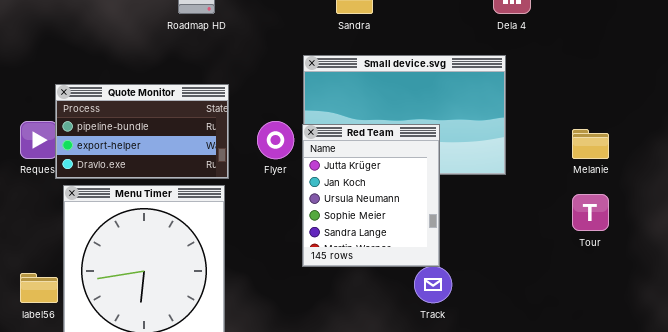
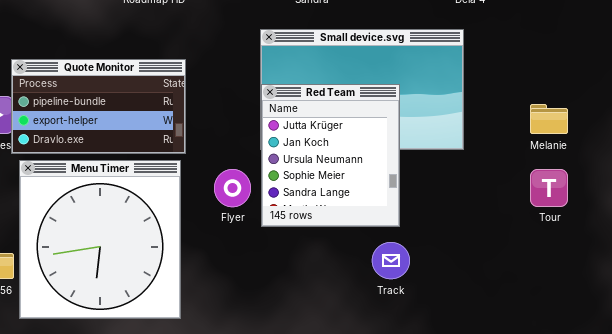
Flyer: [257,121,294,159] -> [214,169,251,207], moved
Red Team: [302,124,440,267] -> [261,84,400,227], moved

